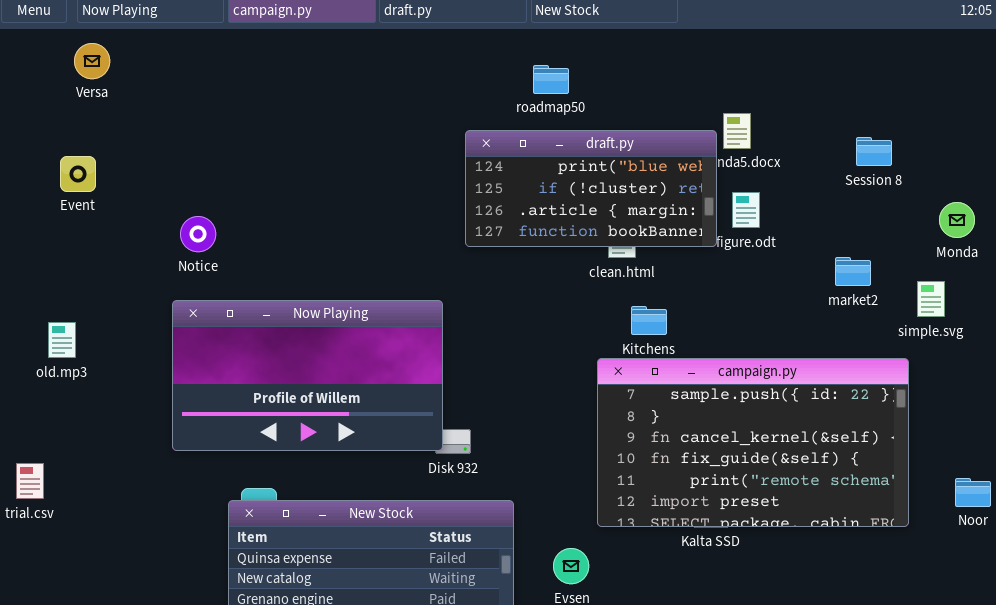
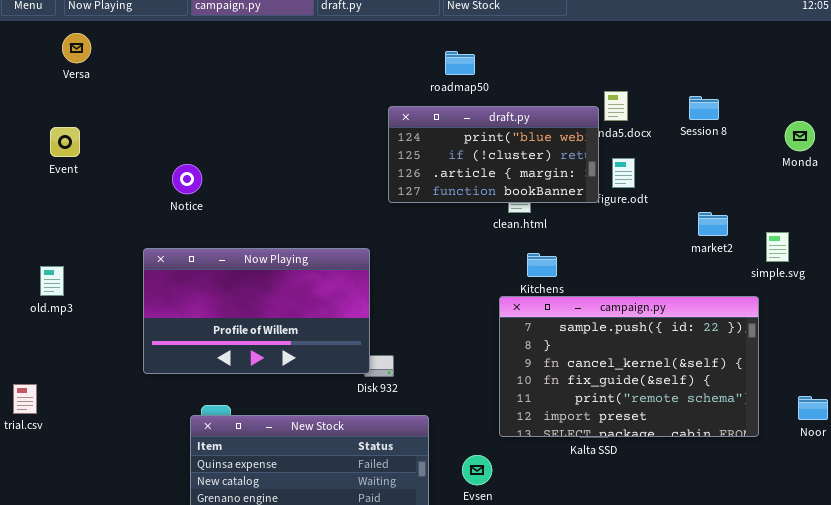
Session 8: [856,137,892,166] -> [689,96,719,120], moved
Monda: [939,202,975,238] -> [785,121,815,151], moved
Notice: [180,216,216,252] -> [172,164,202,194], moved

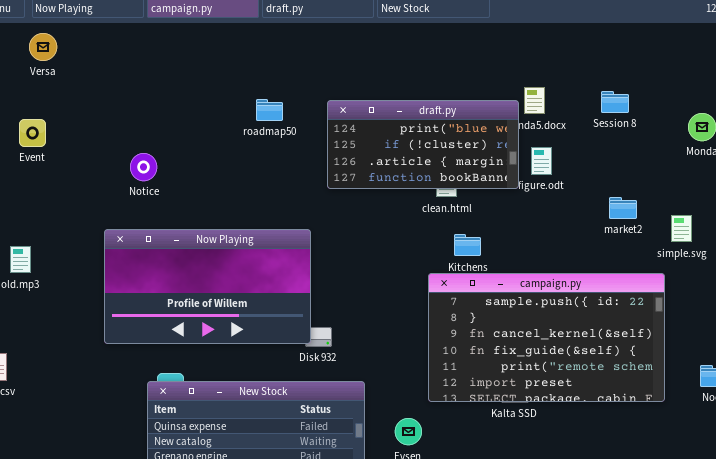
roadmap50: [445,51,475,75] -> [256,99,283,121], moved

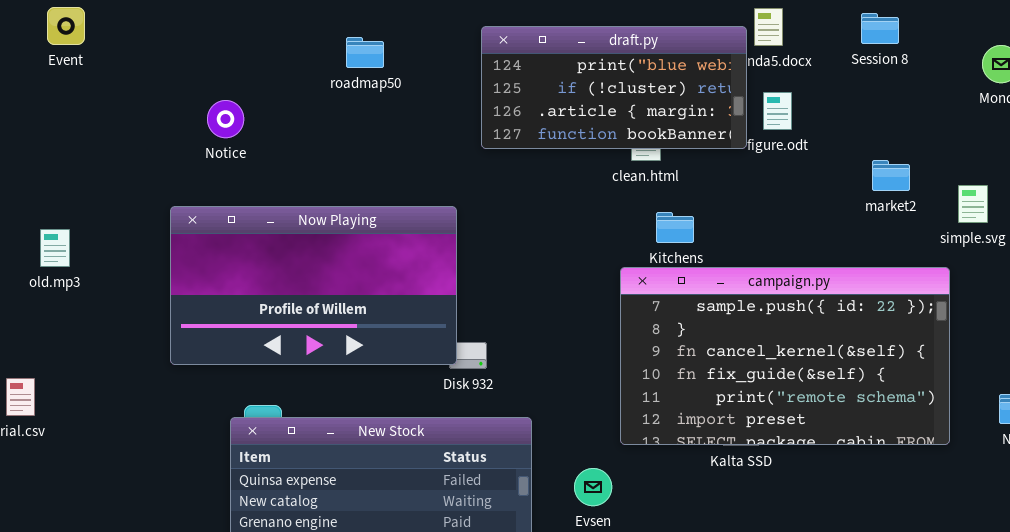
roadmap50: [256,99,283,121] -> [346,37,384,68], moved
Event: [19,119,46,147] -> [47,7,85,45], moved

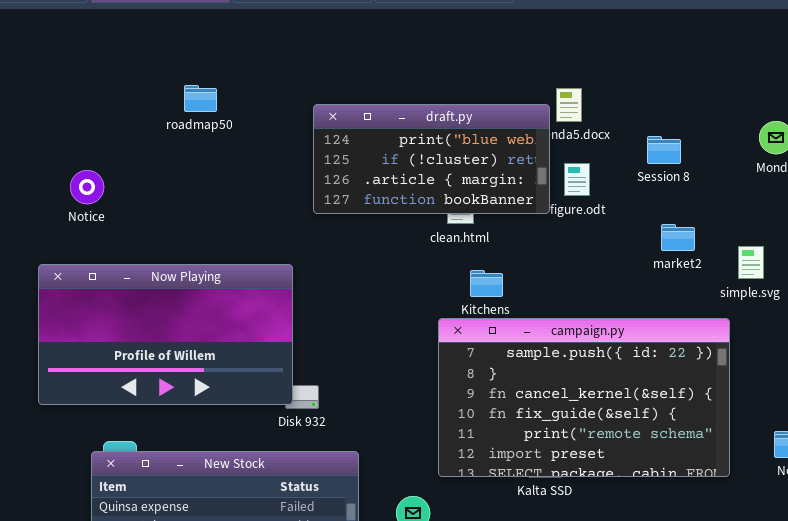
Session 8: [861,13,899,44] -> [647,136,681,164], moved
roadmap50: [346,37,384,68] -> [184,85,217,112], moved

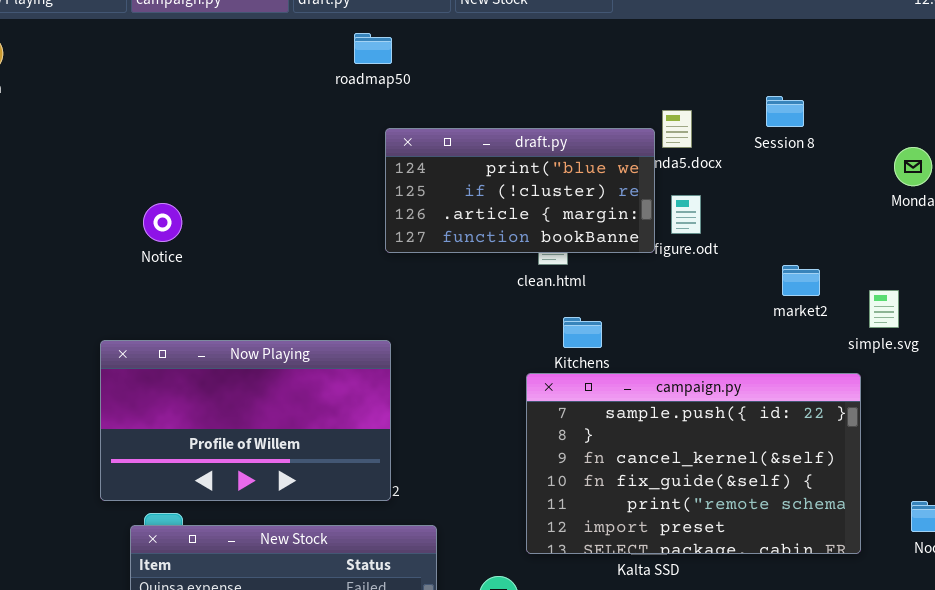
roadmap50: [184,85,217,112] -> [354,33,392,64], moved
Session 8: [647,136,681,164] -> [766,96,804,127], moved
Notice: [70,170,104,204] -> [143,203,182,242], moved
Now Playing: [38,264,293,405] -> [100,340,391,501], moved

